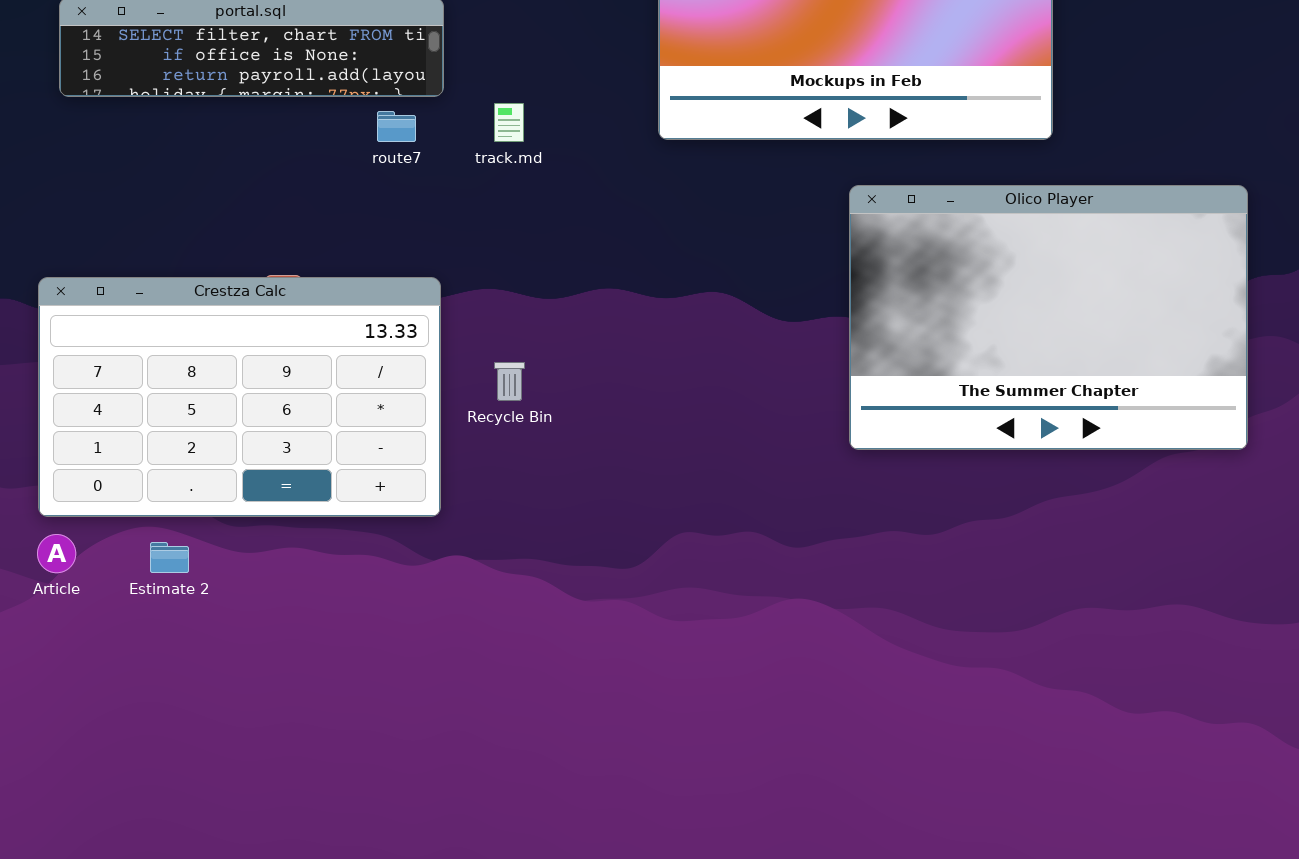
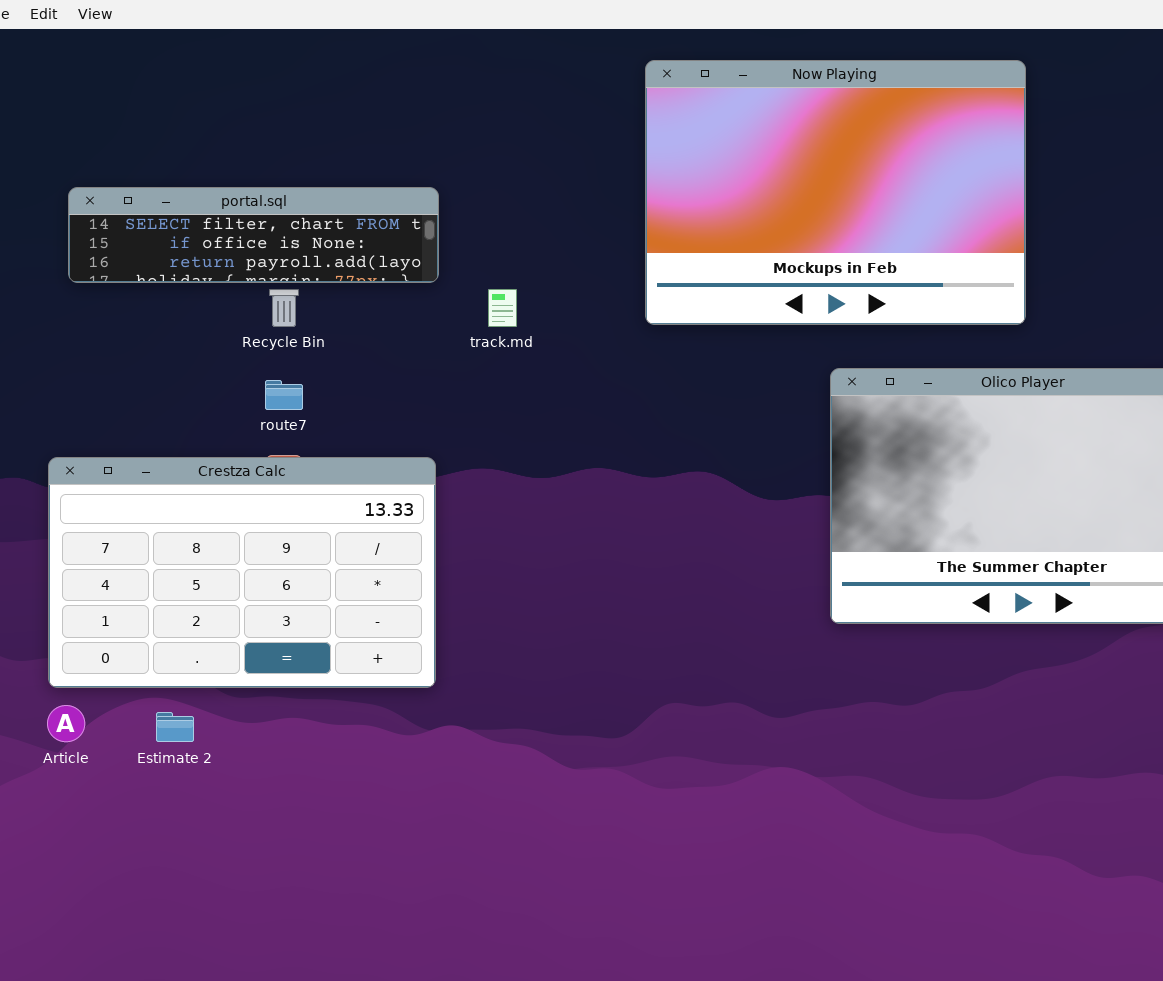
route7: [377,111,416,142] -> [265,380,303,410], moved
Recycle Bin: [494,362,525,401] -> [269,289,299,327], moved

